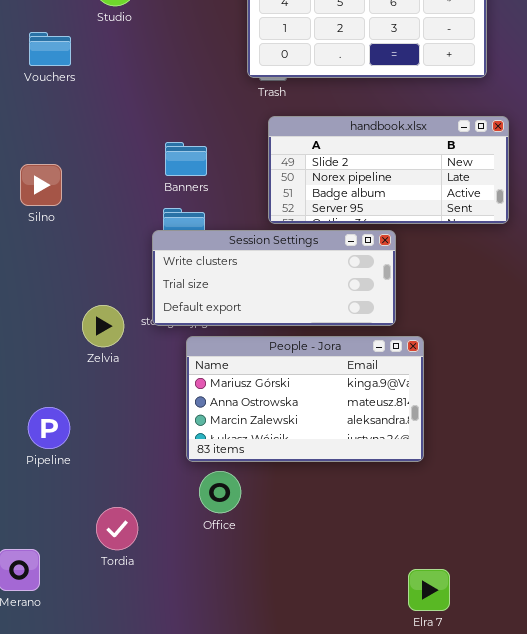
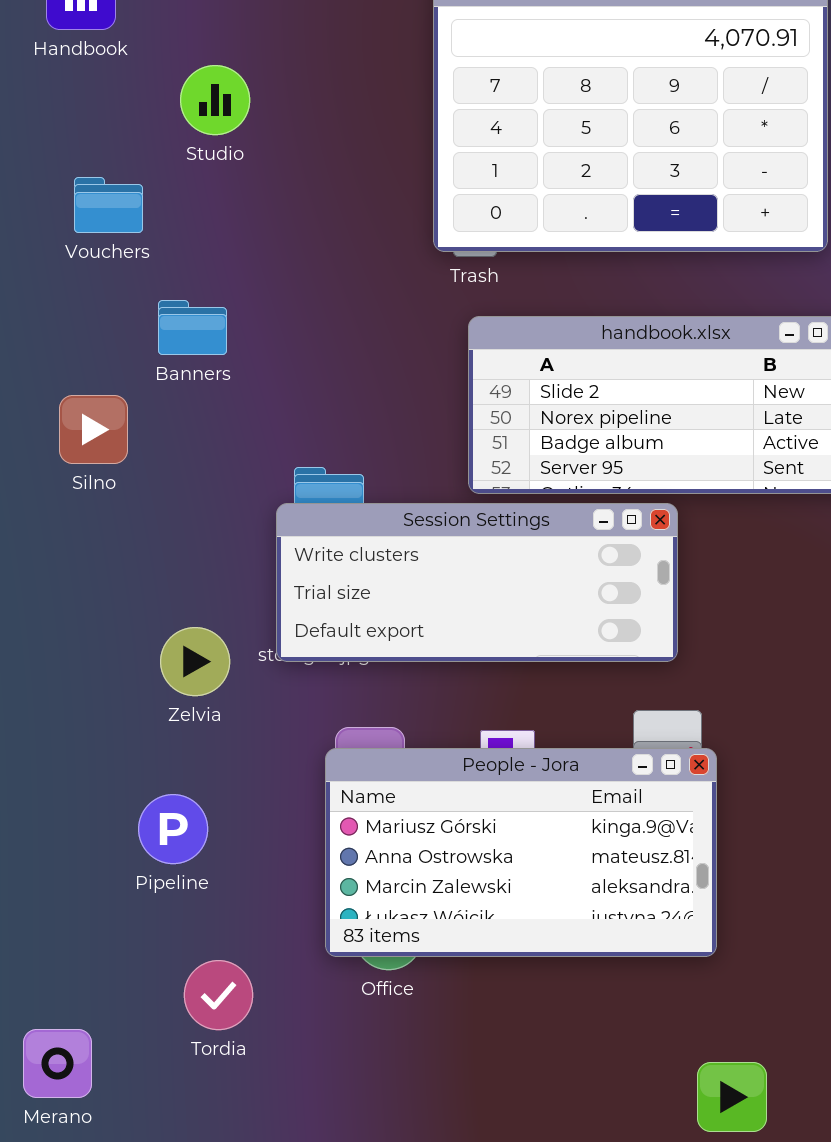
Banners: [165,142,207,176] -> [158,300,227,355], moved
People - Jora: [186,336,424,462] -> [325,748,717,957], moved
Pipeline: [28,407,70,449] -> [138,794,208,864], moved

